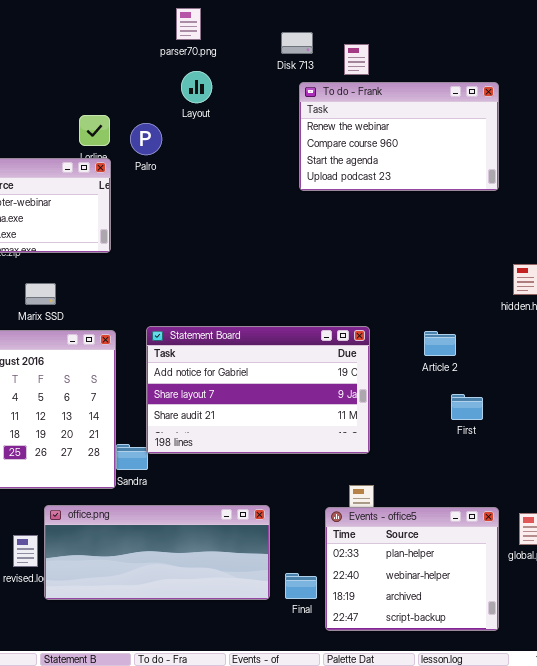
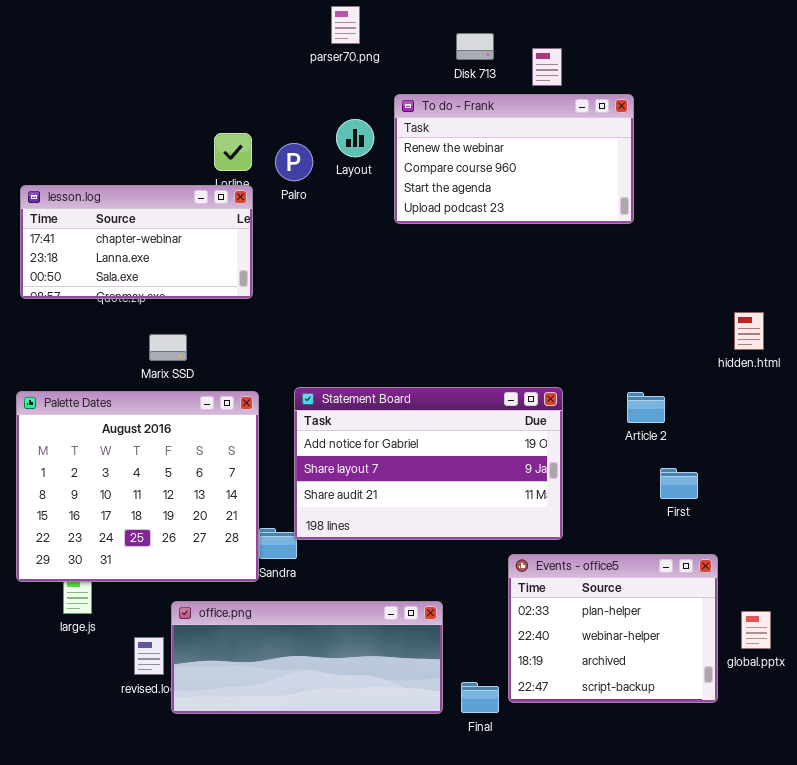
Layout: [181,71,212,103] -> [336,119,374,157], moved
To do - Frank: [299,82,499,191] -> [394,94,634,224], moved
Events - office5: [325,507,499,631] -> [508,554,718,703], moved

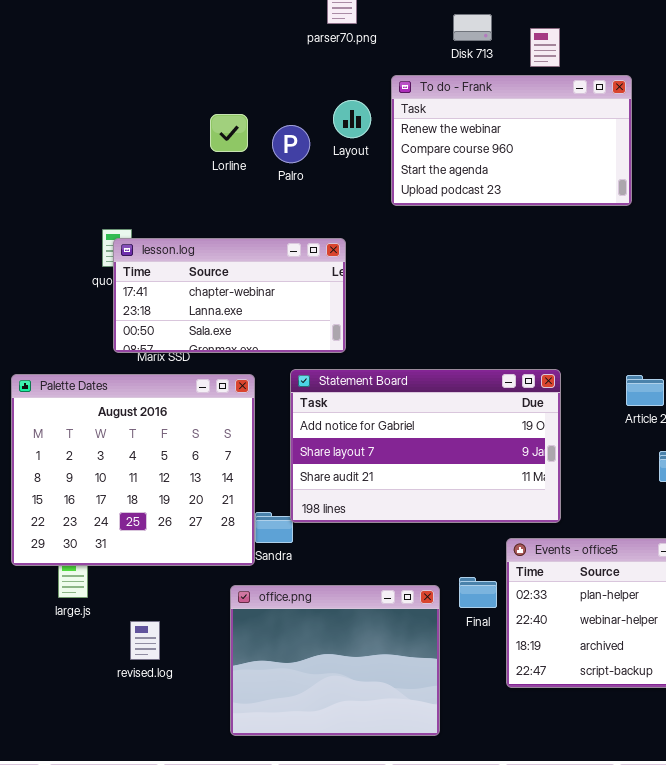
lesson.log: [20,185,253,299] -> [113,238,346,353], moved
office.png: [171,601,443,714] -> [230,585,440,736], resized
Final: [461,682,499,713] -> [459,577,497,608], moved

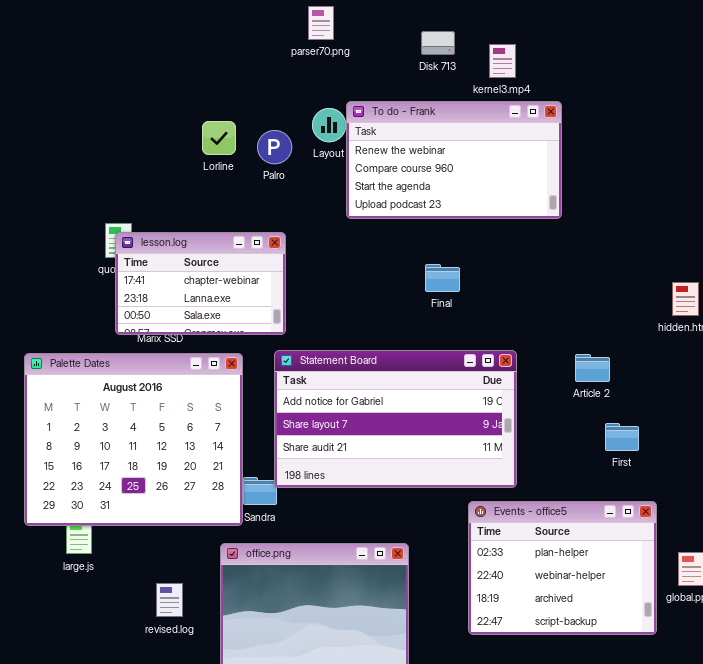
To do - Frank: [391,75,632,206] -> [346,101,562,219], moved
lesson.log: [113,238,346,353] -> [115,232,286,335], resized
Final: [459,577,497,608] -> [425,264,460,292], moved
revised.log: [130,621,160,660] -> [156,583,183,617], moved

